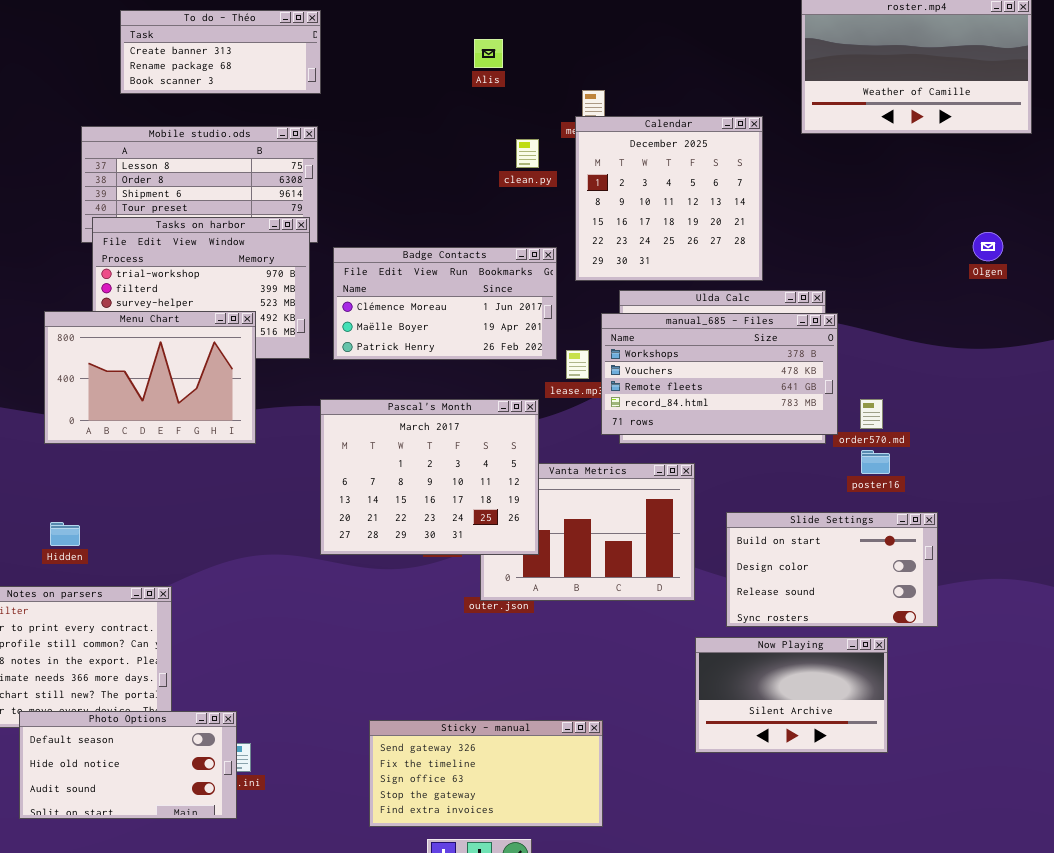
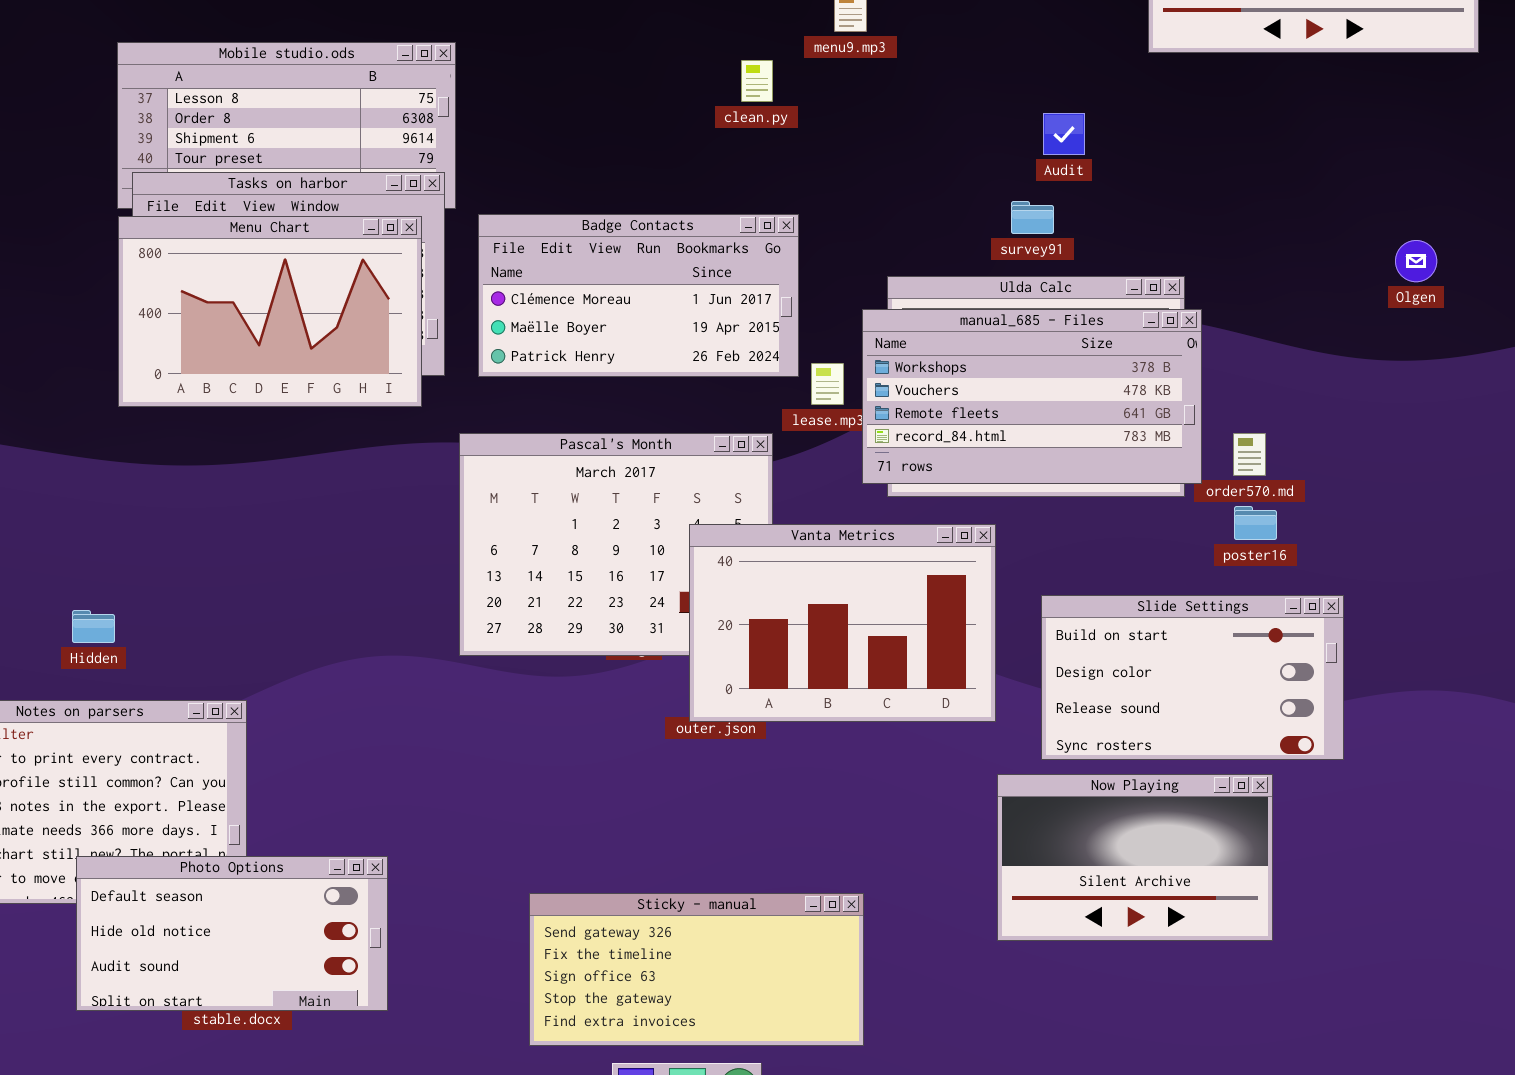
Calendar: [575,116,763,281] -> none, closed
Olgen: [973,232,1003,261] -> [1395,240,1437,282], moved
Menu Chart: [44,311,256,444] -> [118,216,422,407], moved
Vanta Metrics: [480,463,695,601] -> [689,524,996,722], raised
Photo Options: [19,711,237,819] -> [76,856,388,1011], moved

